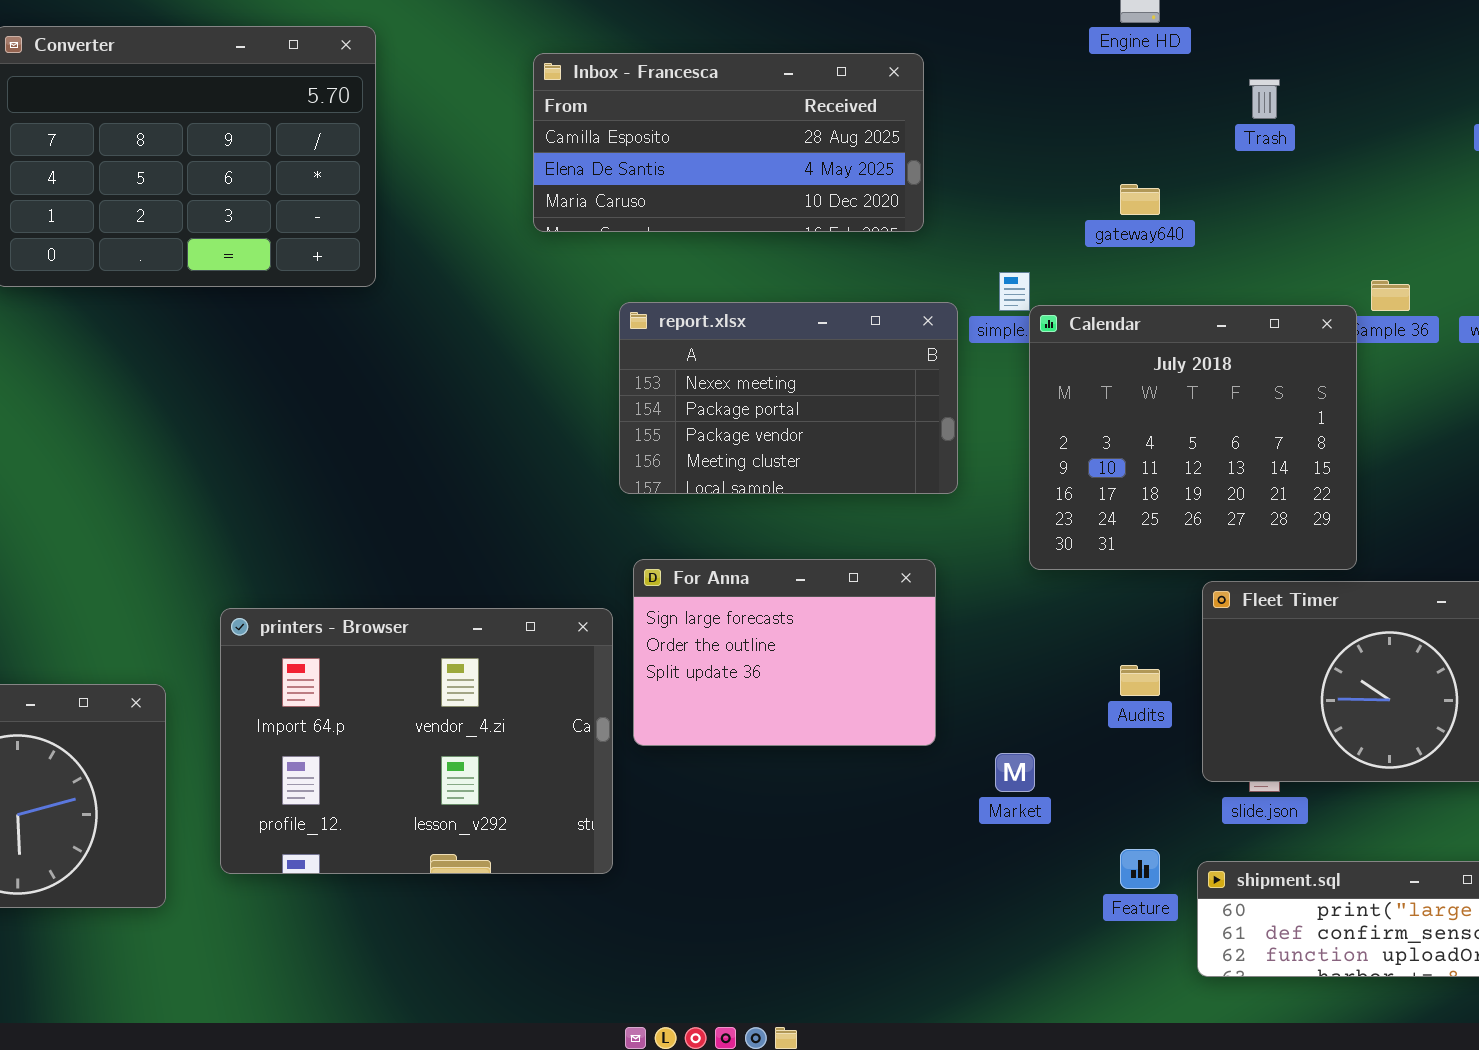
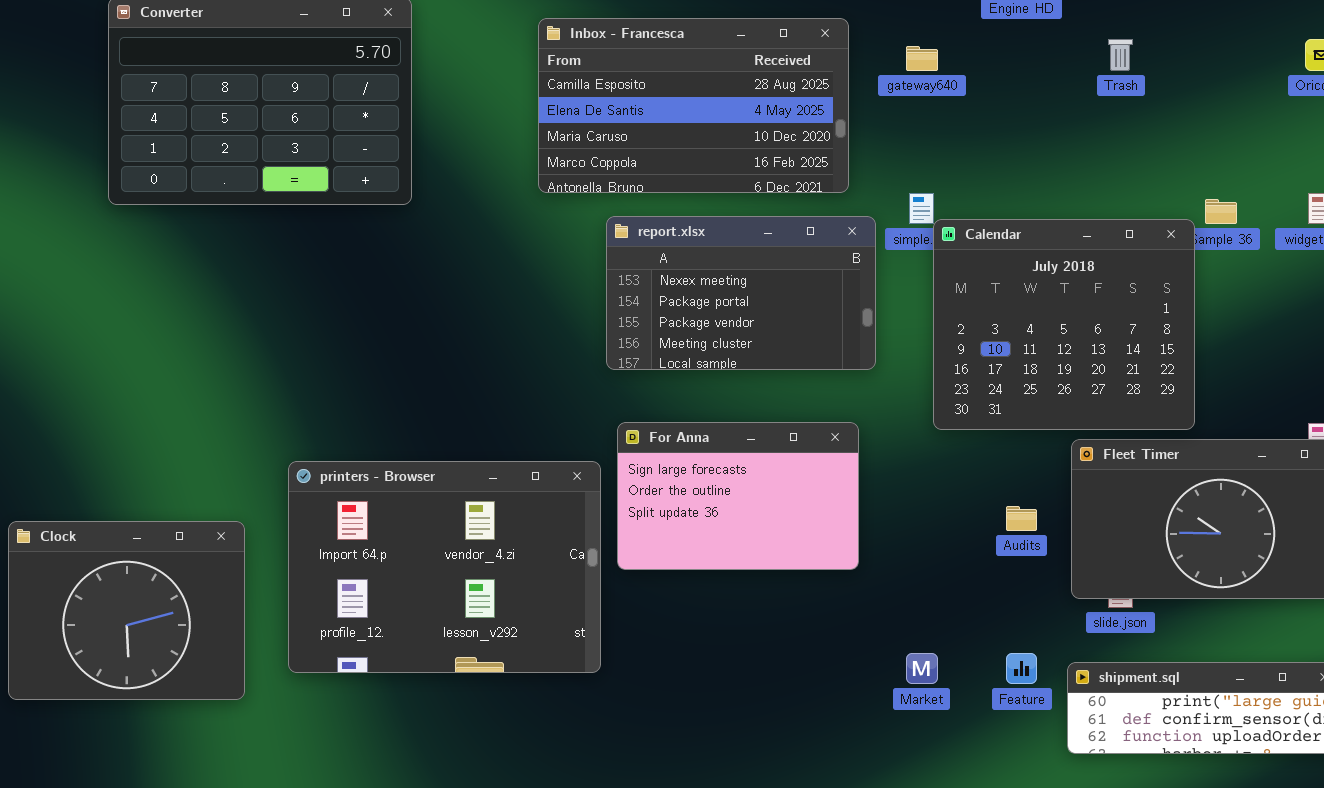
Inbox - Francesca: [533,53,924,232] -> [538,18,849,193], resized
gateway640: [1120,184,1160,215] -> [906,46,938,71], moved
Market: [995,753,1035,792] -> [906,653,938,684], moved

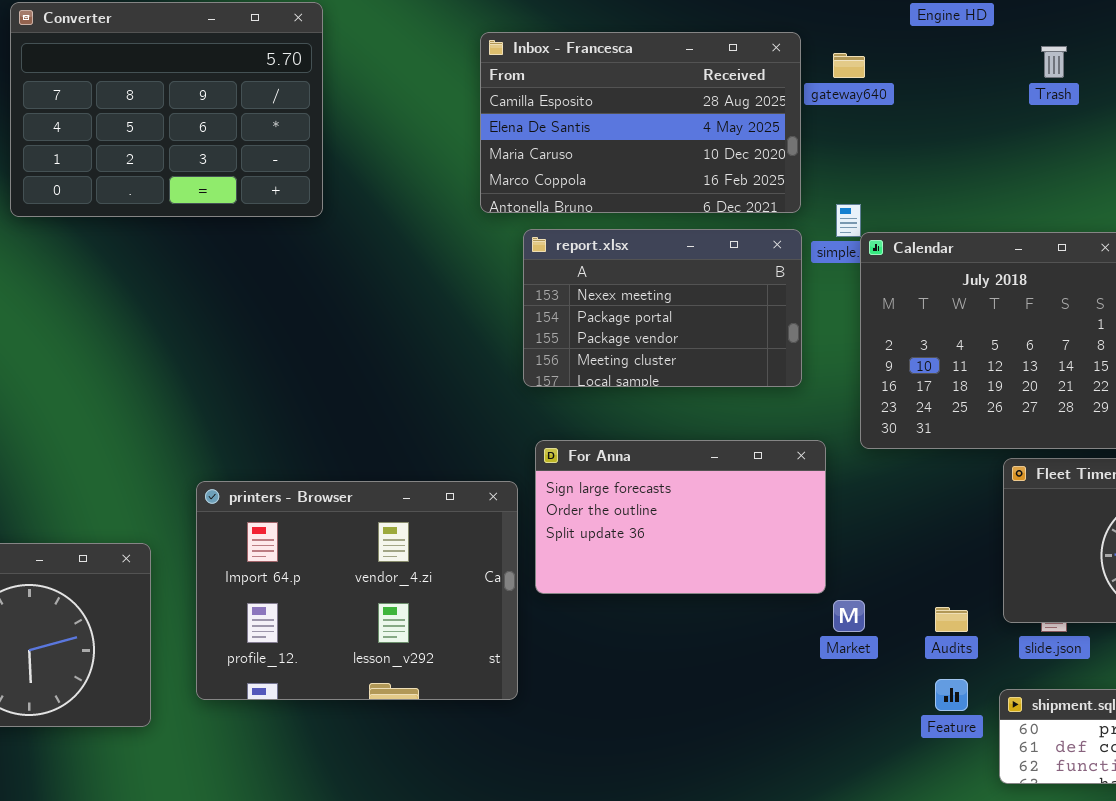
Inbox - Francesca: [538,18,849,193] -> [480,32,801,213], moved
For Anna: [617,422,859,570] -> [535,440,826,594], resized
Audits: [1006,506,1037,531] -> [935,607,968,632], moved
Market: [906,653,938,684] -> [833,600,865,632], moved

